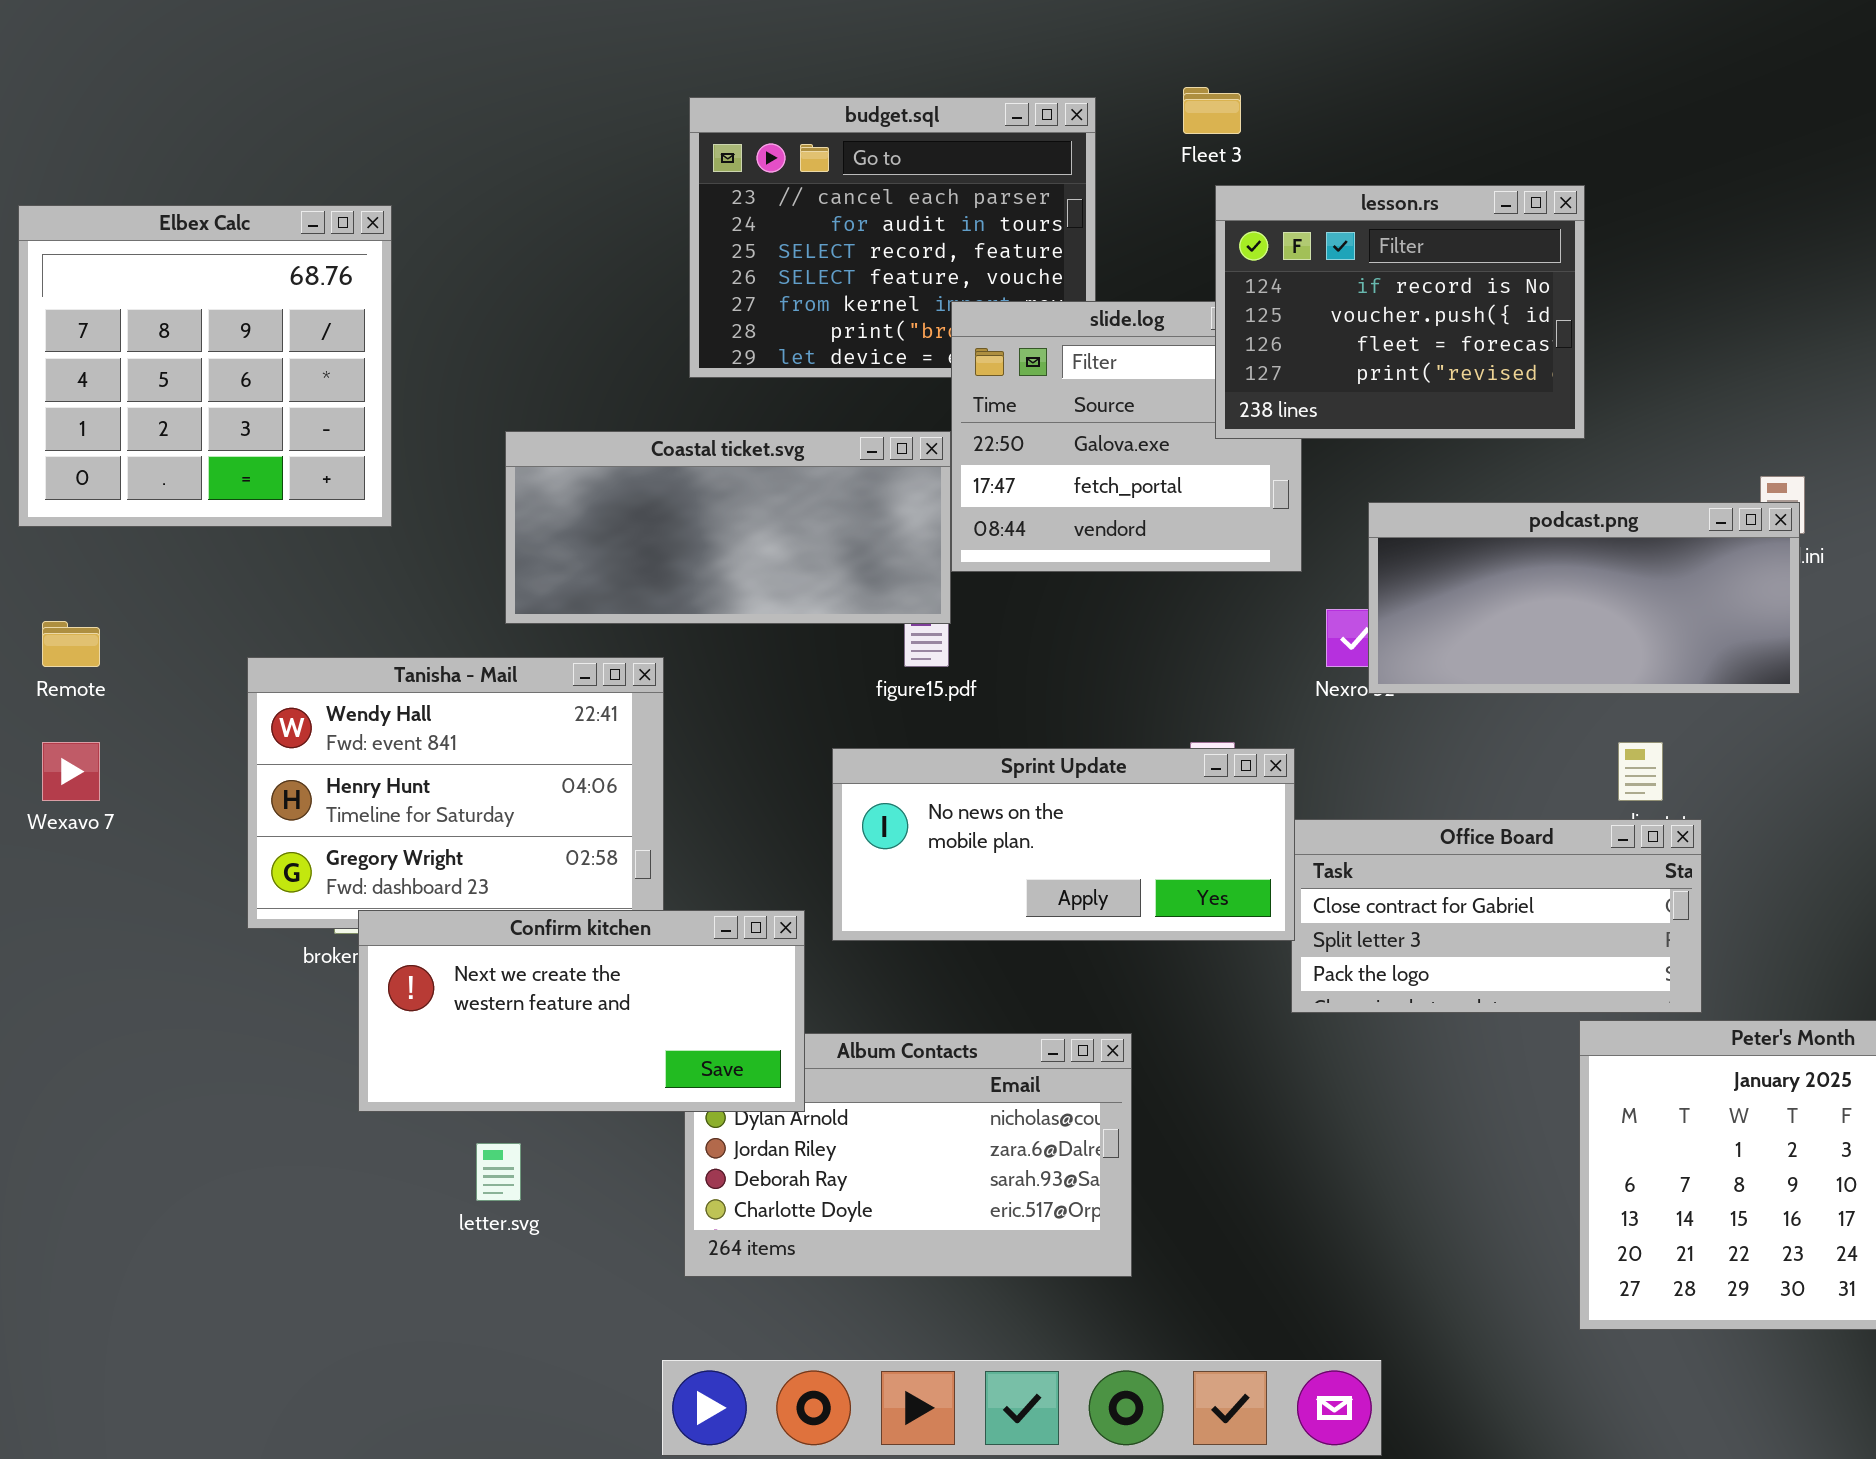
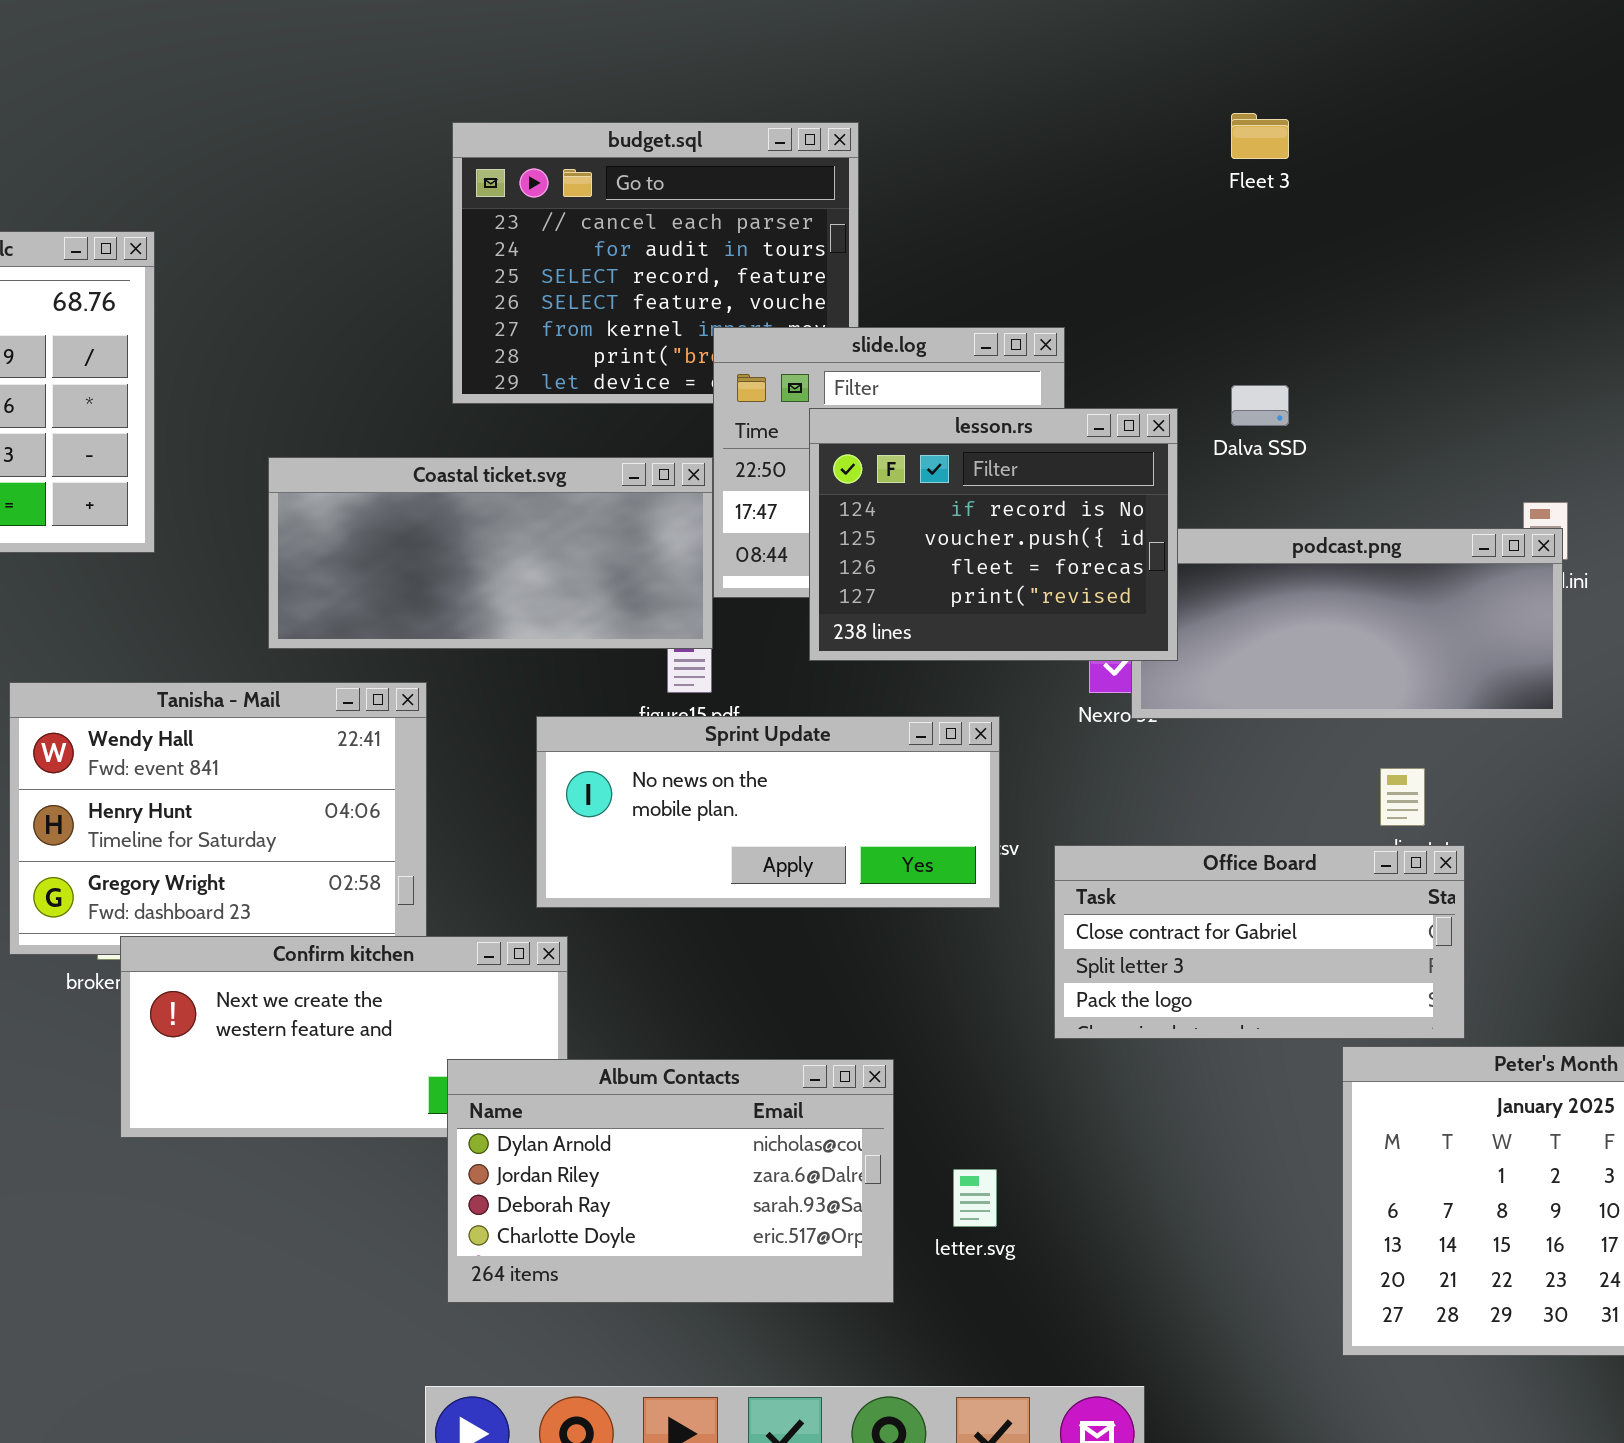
Fleet 3: [1183,87,1241,134] -> [1231,113,1289,159], moved
lesson.rs: [1215,185,1585,439] -> [809,408,1178,661], moved
Sprint Update: [832,748,1295,941] -> [536,716,1000,908], moved
Album Contacts: [684,1033,1132,1277] -> [447,1059,894,1303], raised
letter.svg: [476,1143,521,1201] -> [953,1169,997,1227], moved

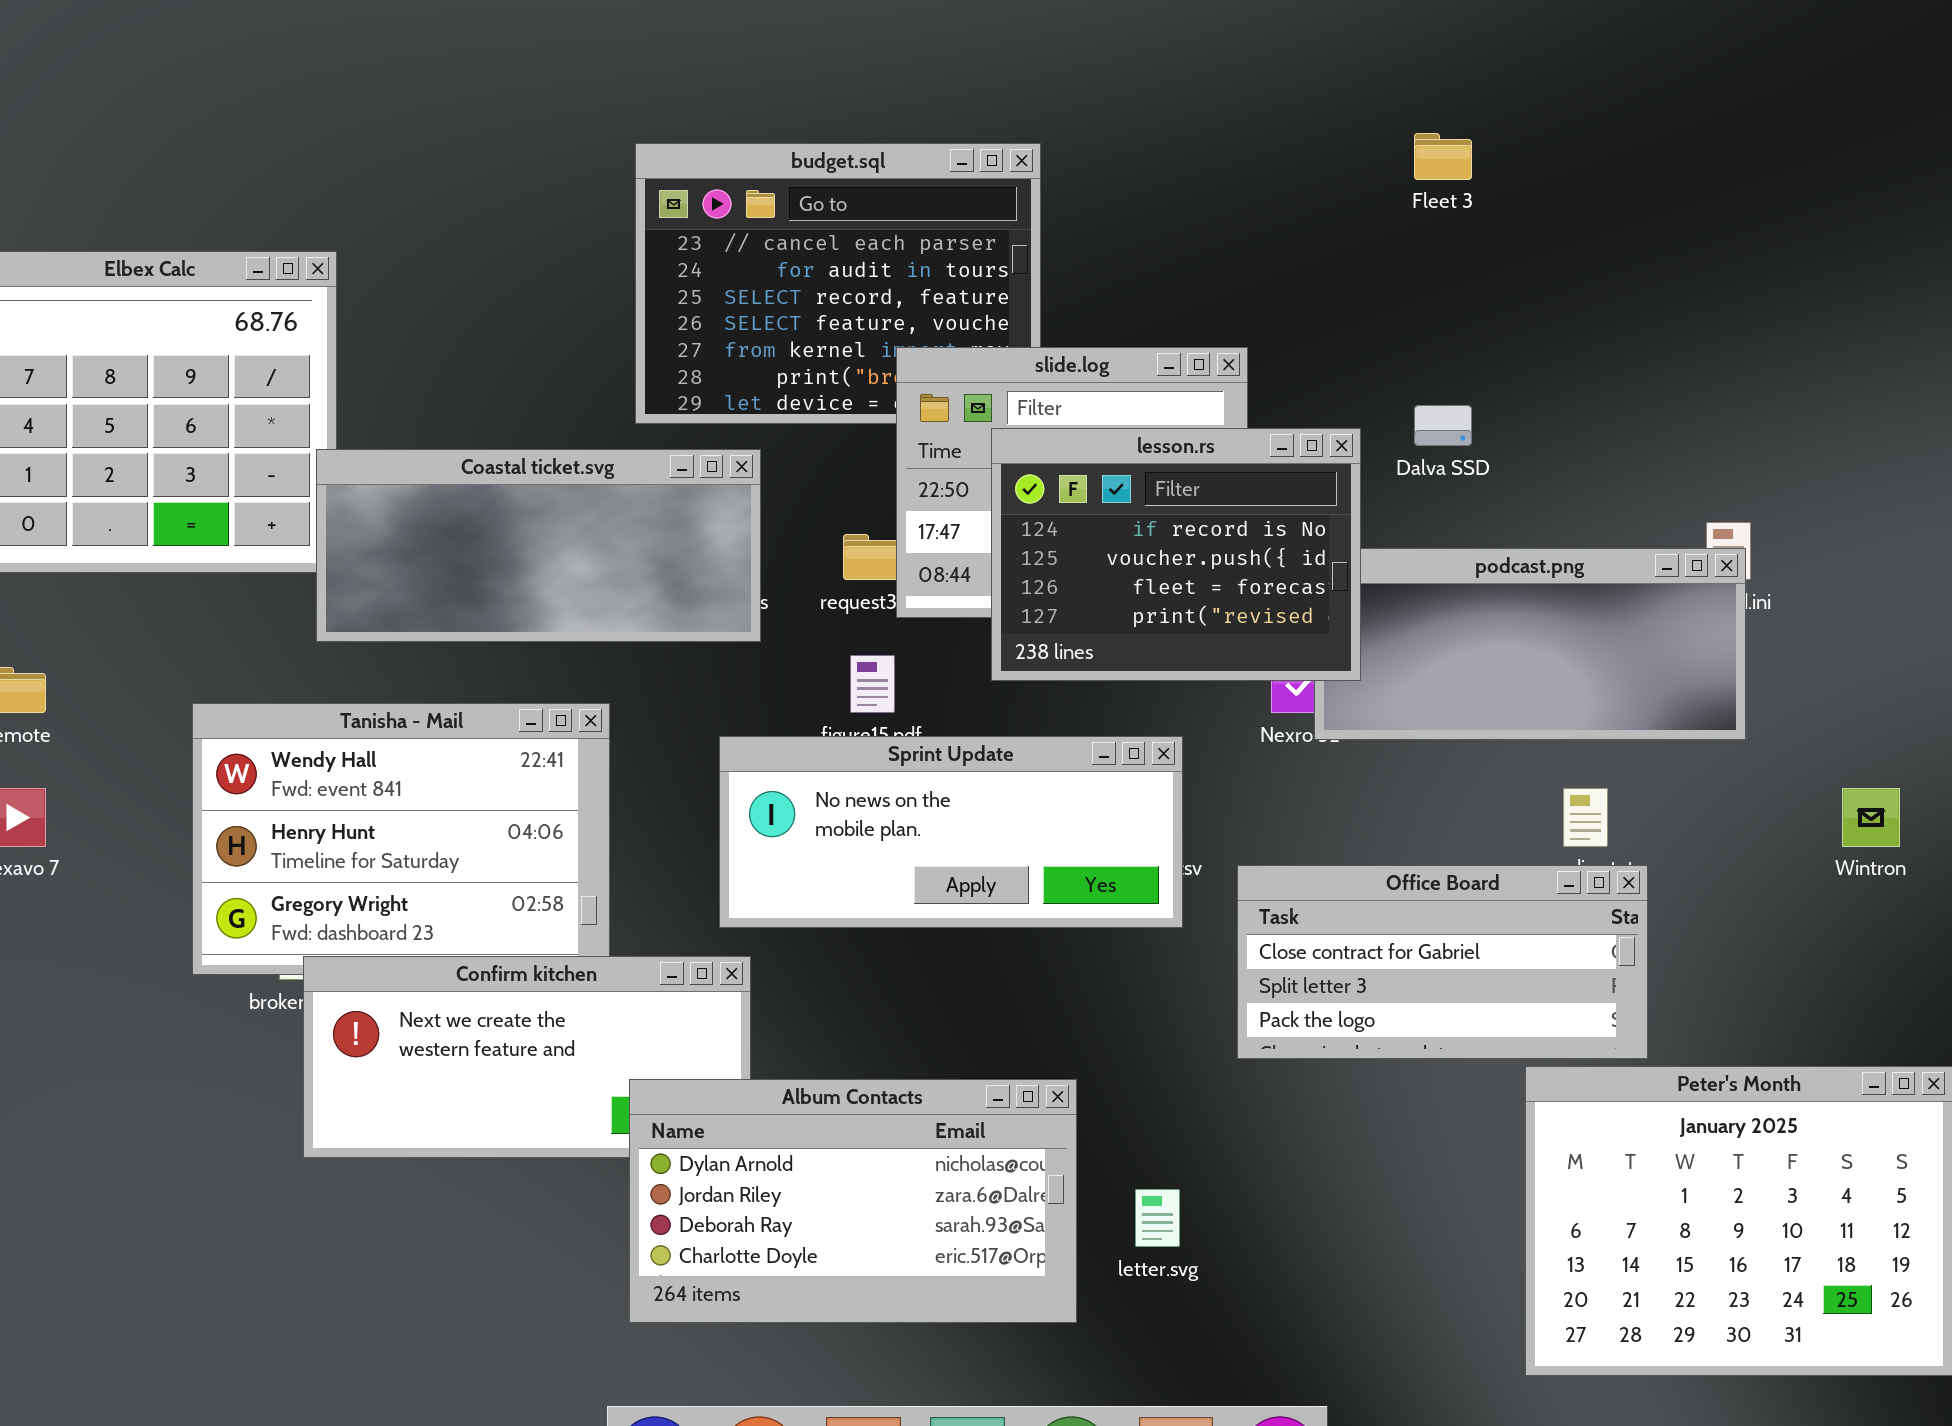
Coastal ticket.svg: [268,457,713,649] -> [316,449,761,642], moved

